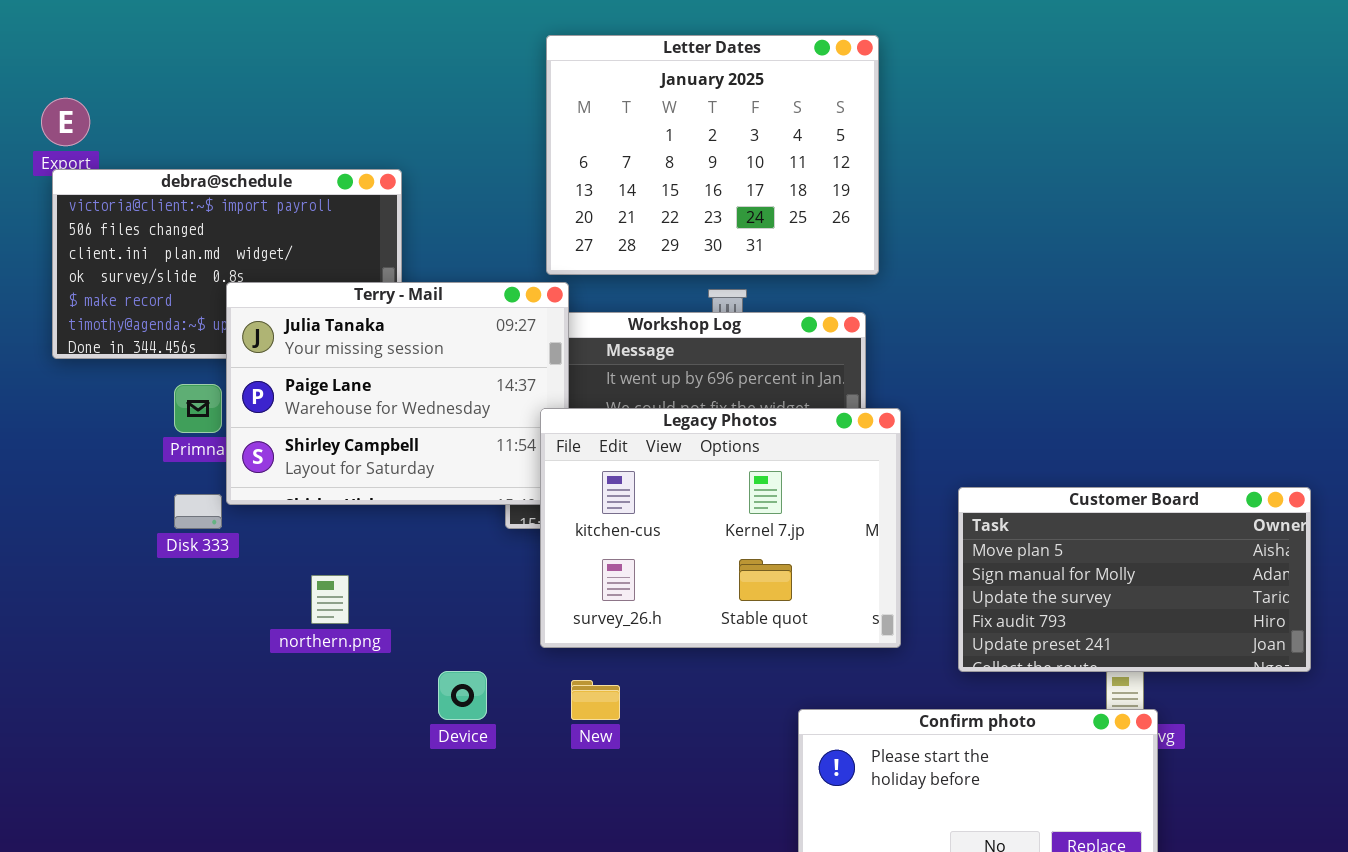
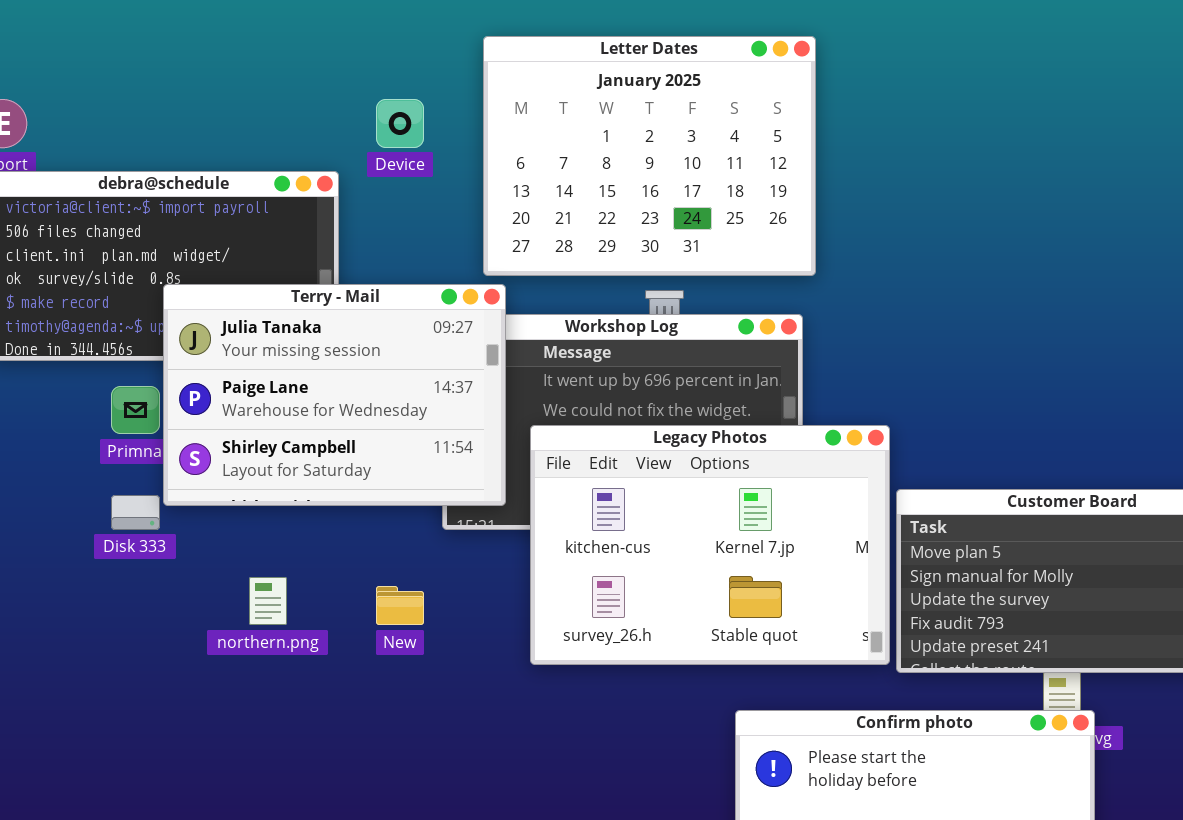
Legacy Photos: [540,408,901,648] -> [530,425,890,665], moved
Device: [438,671,487,720] -> [376,99,424,148], moved
New: [571,680,620,720] -> [376,586,424,625], moved

